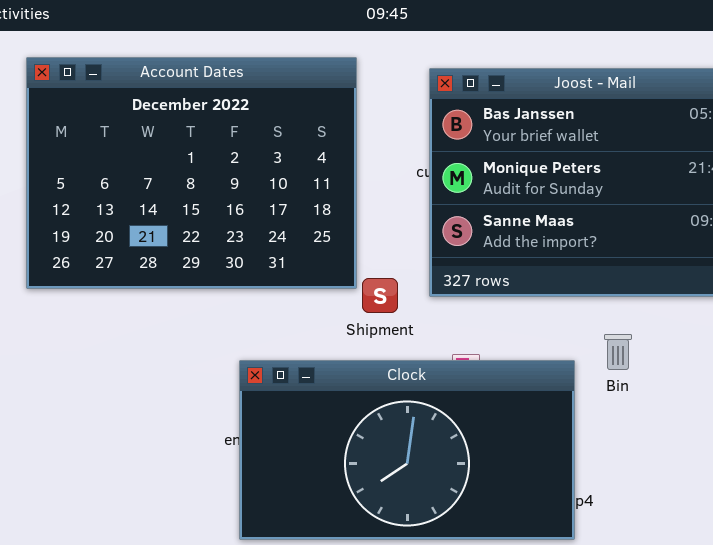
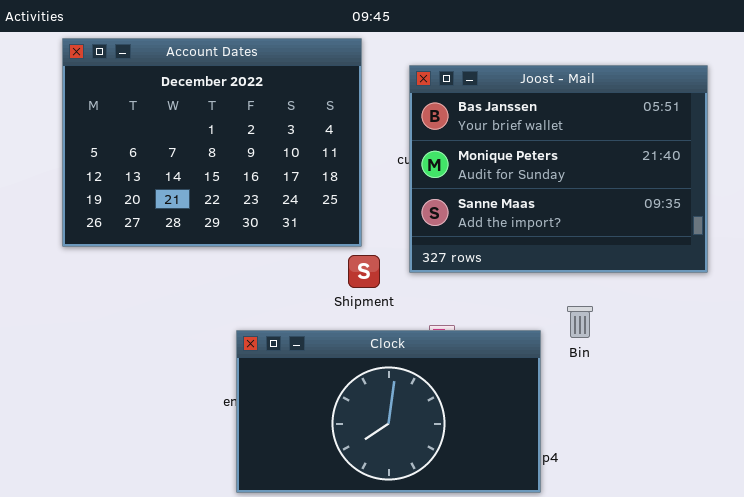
Account Dates: [26,57,357,289] -> [62,38,362,247], moved

